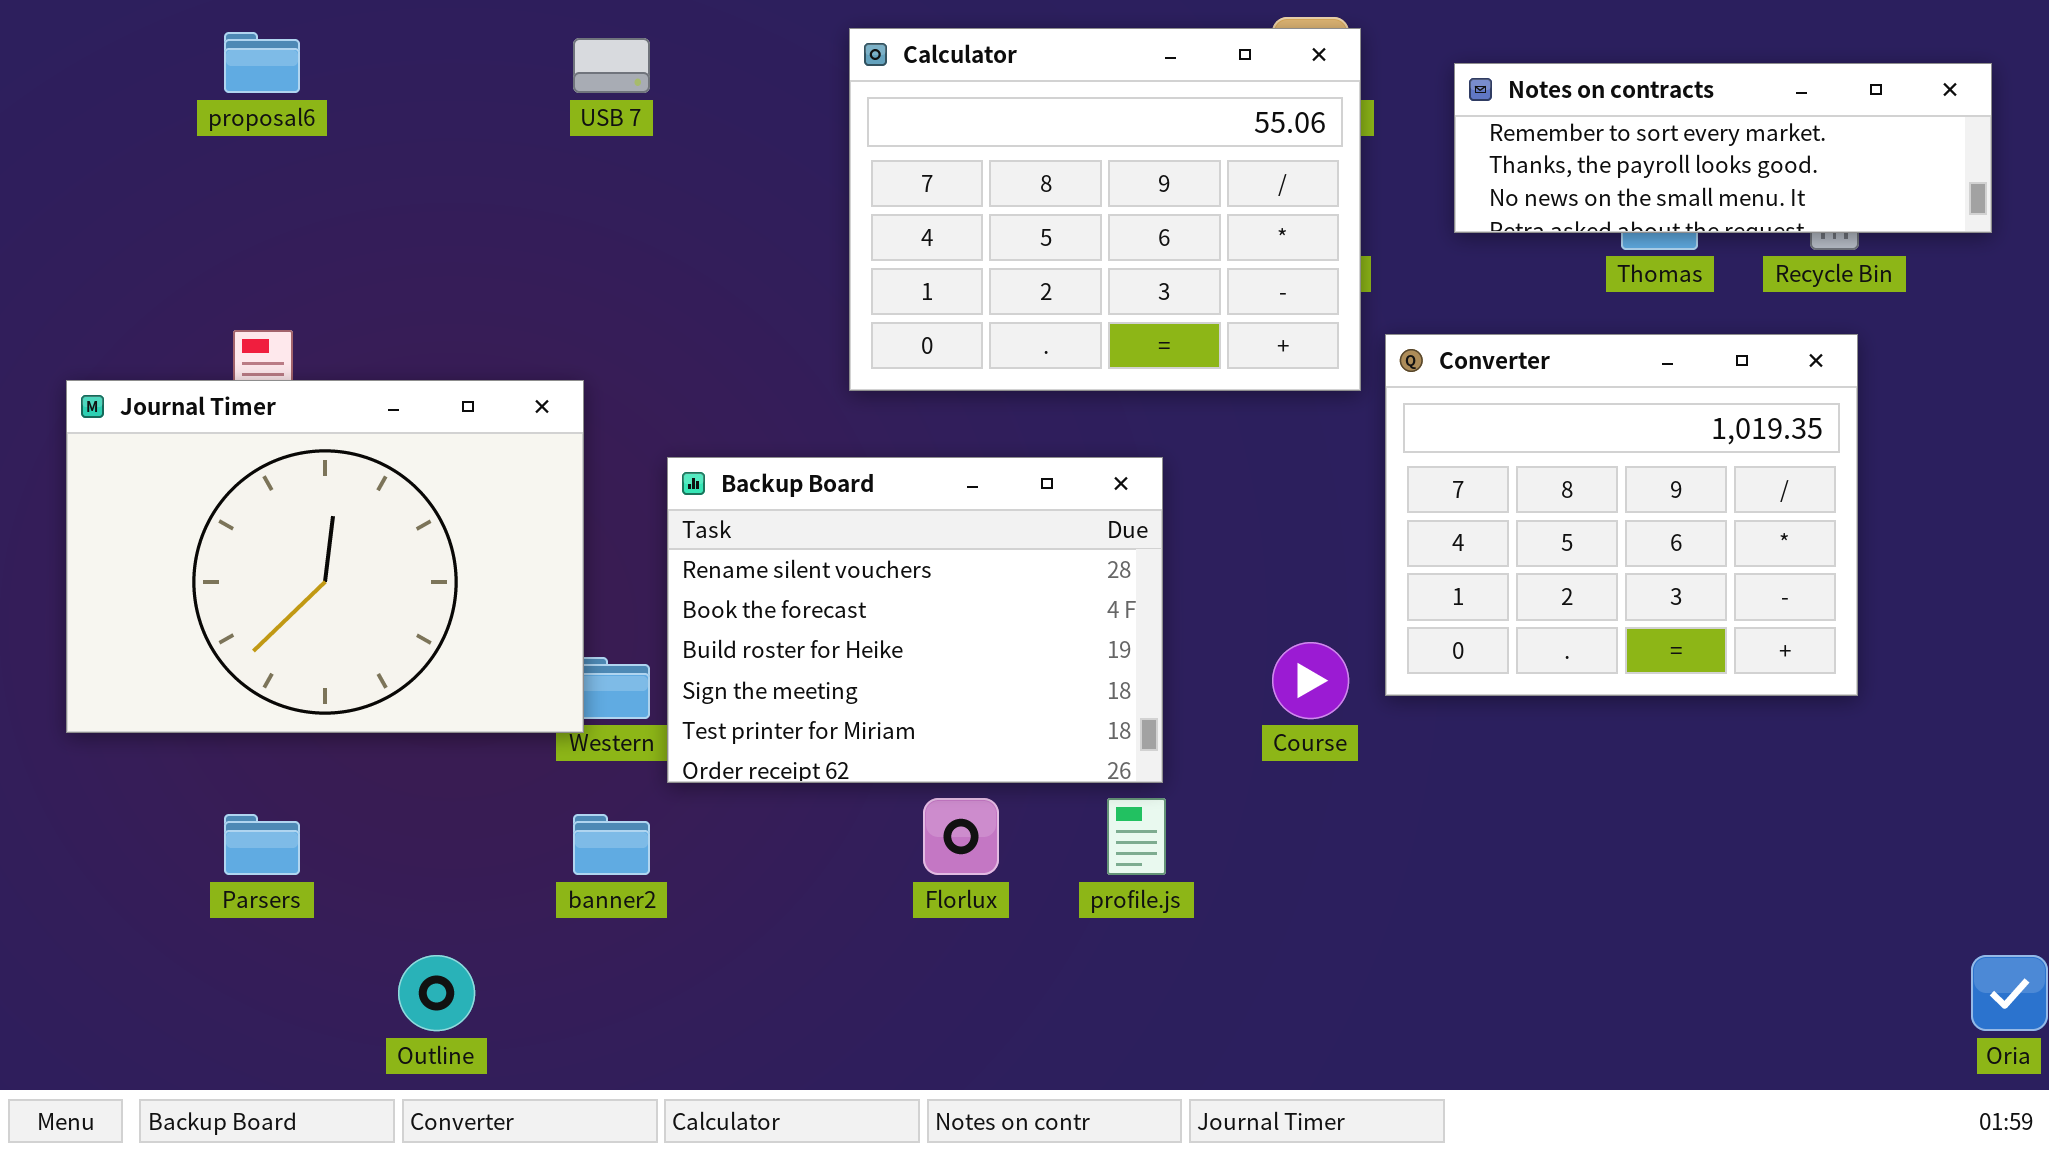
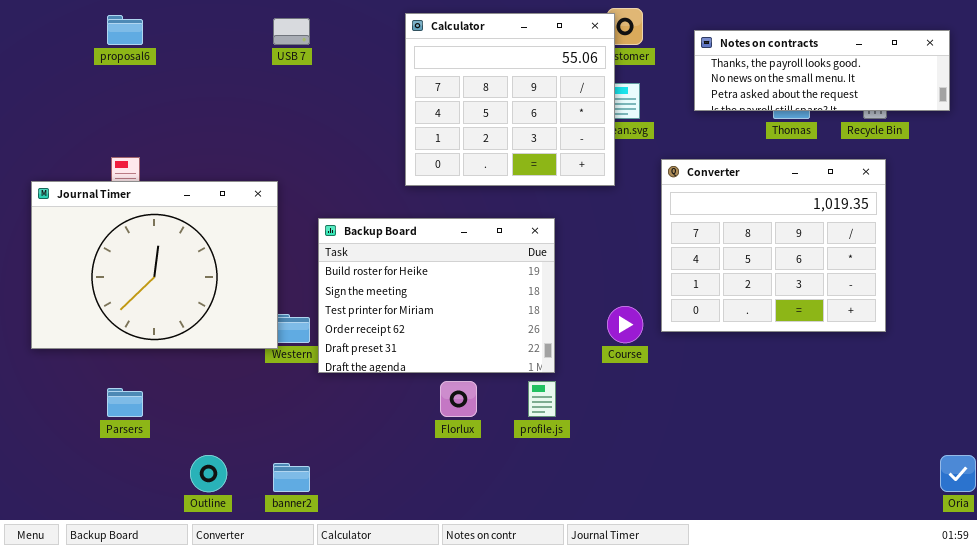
Calculator: [849,28,1361,391] -> [405,13,615,186], resized
Notes on contracts: [1454,63,1992,233] -> [694,30,950,111], scrolled down 1 row
Backup Board: [667,457,1163,783] -> [318,218,555,373], scrolled down 2 rows
banner2: [573,814,650,875] -> [273,463,310,492], moved

